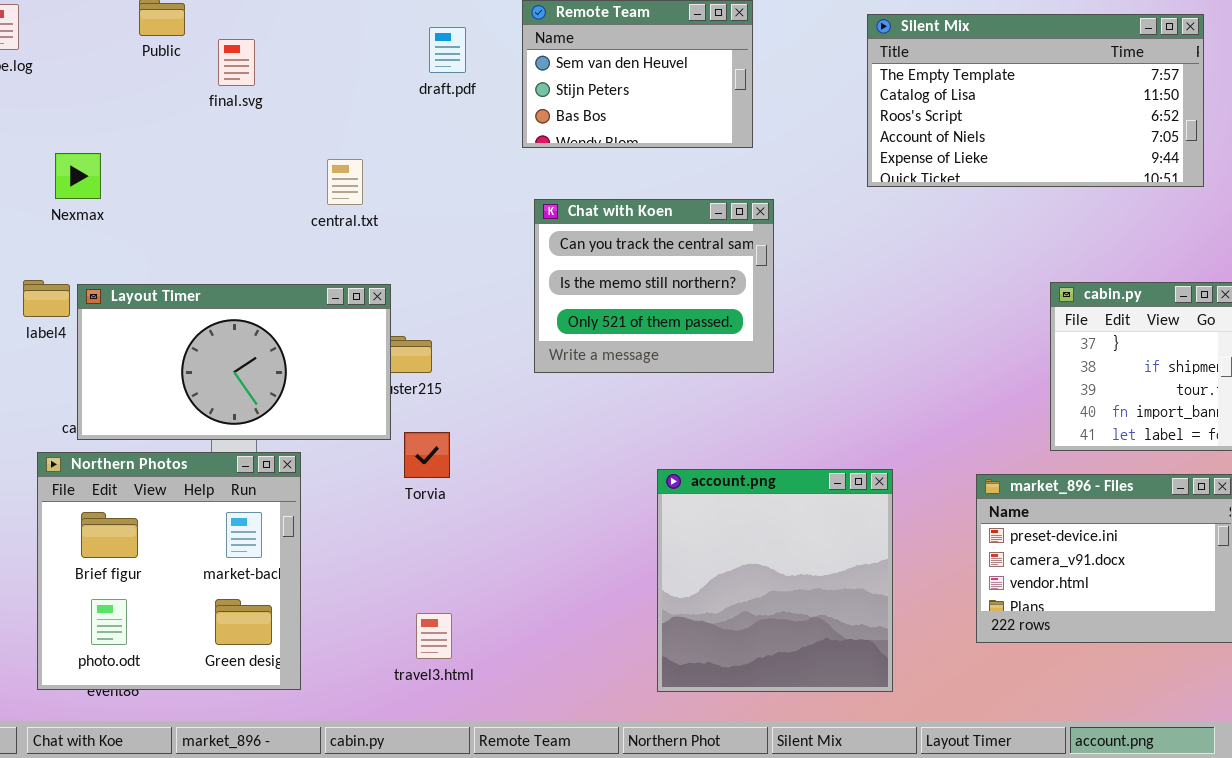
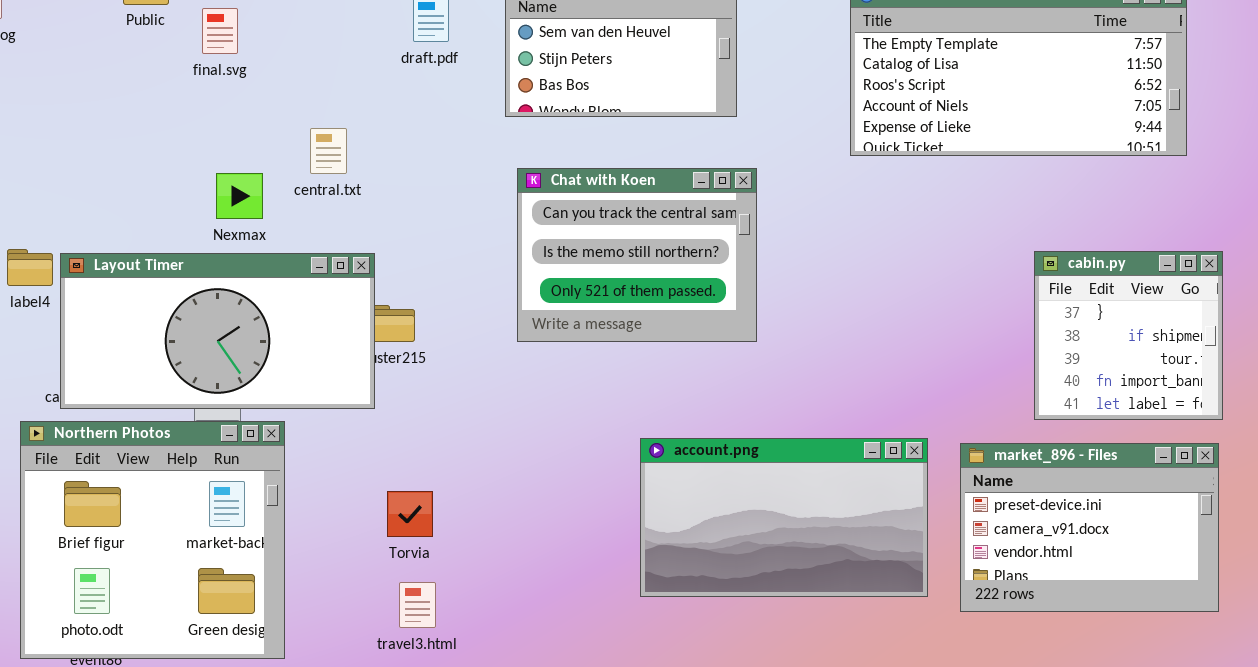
Nexmax: [55,153,101,199] -> [216,173,263,219], moved
Torvia: [404,432,450,478] -> [387,491,433,537], moved
account.png: [657,469,893,692] -> [640,438,928,597], resized

